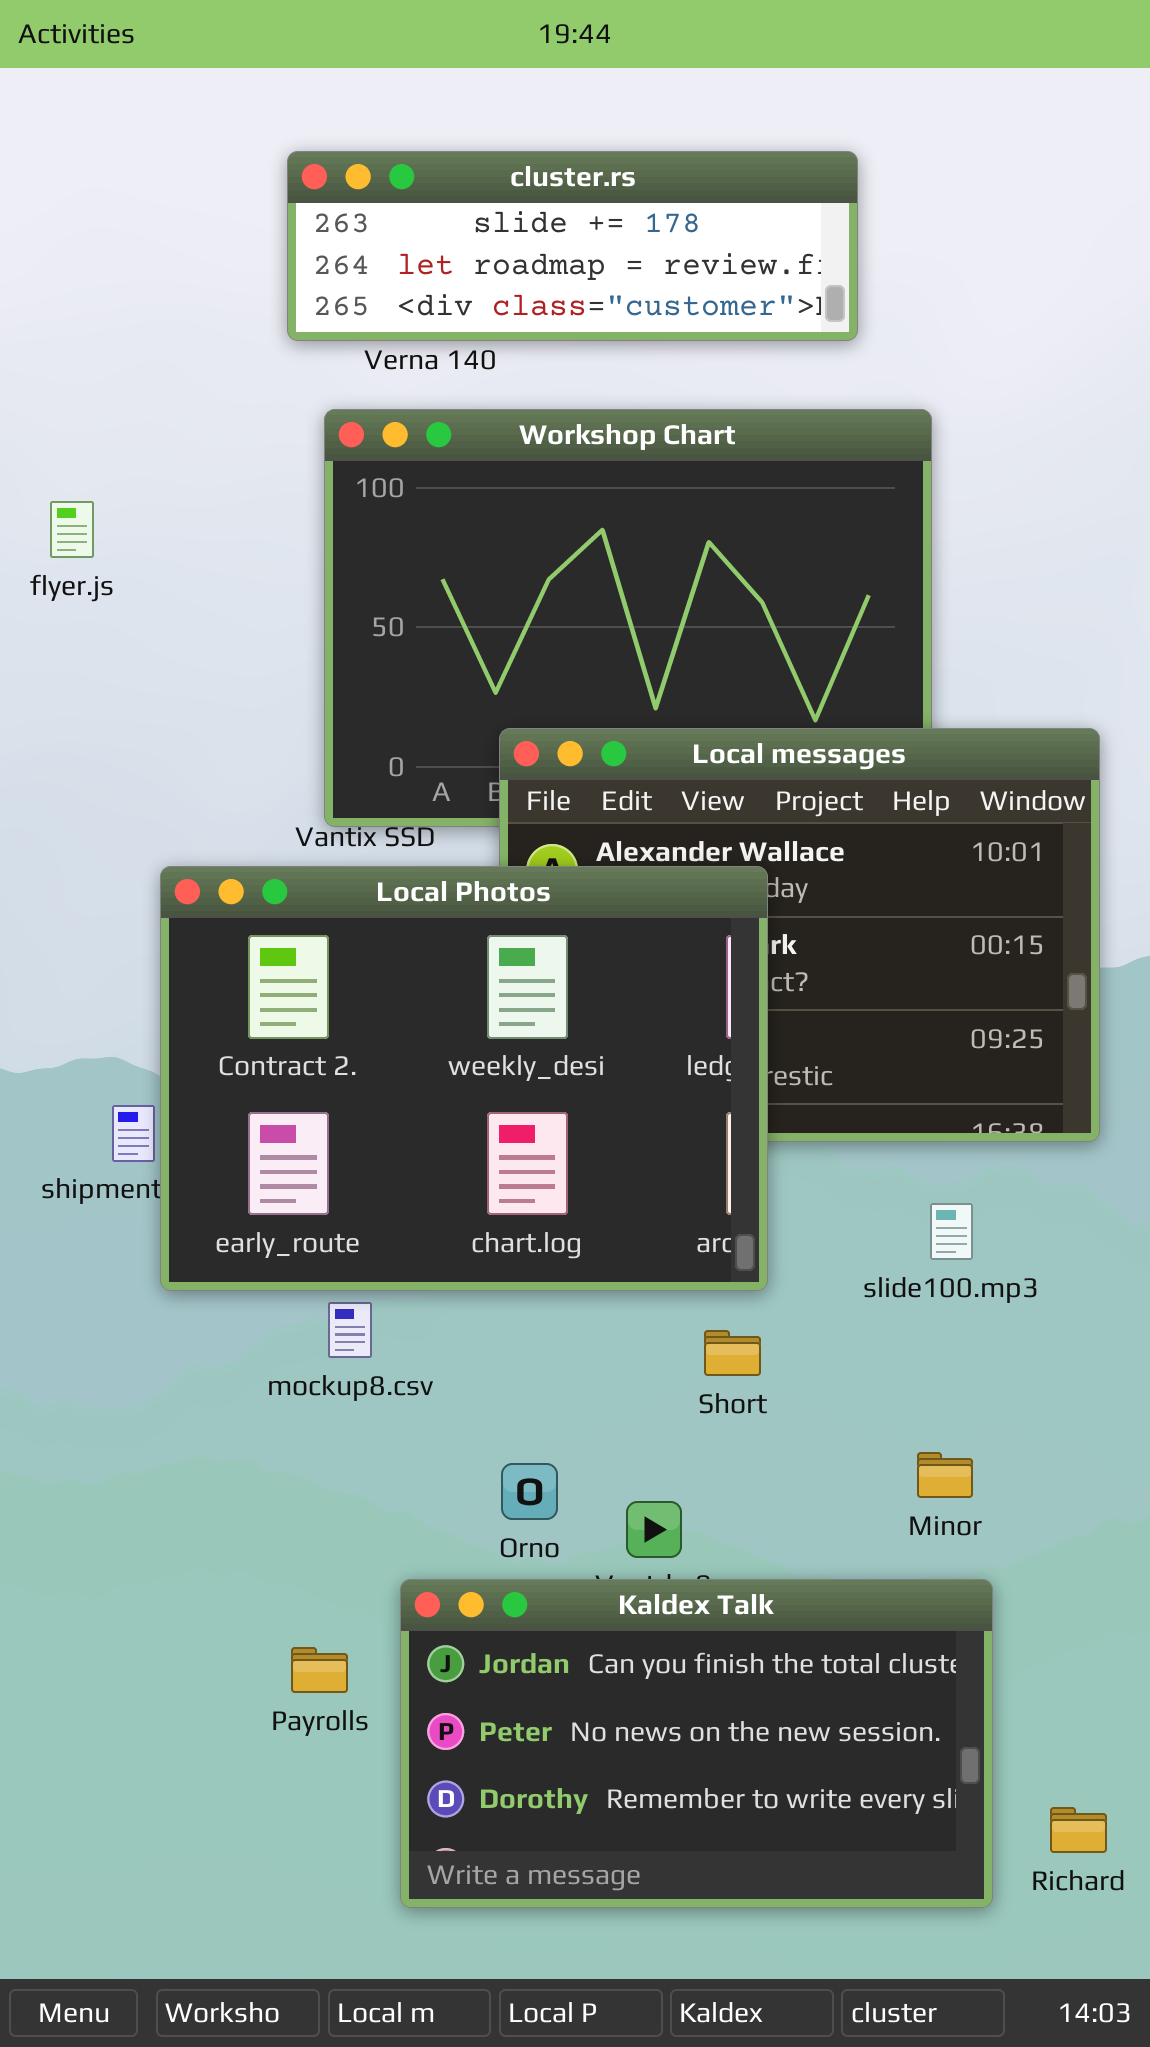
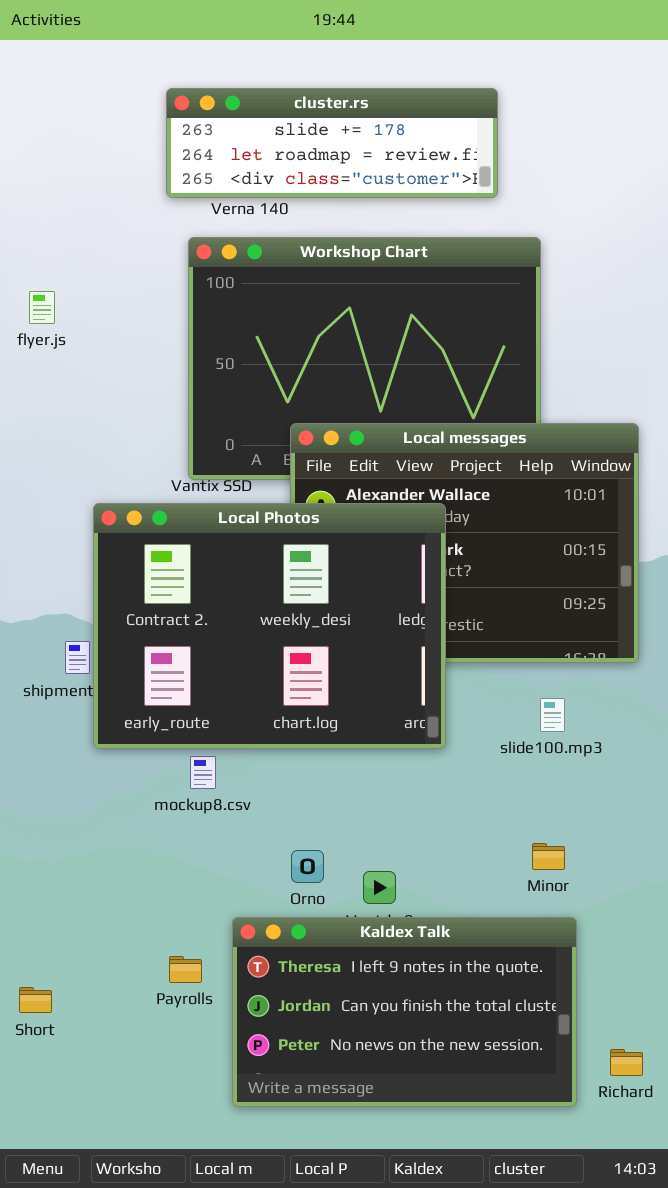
Short: [704,1330,761,1376] -> [19,987,52,1013], moved
Kaldex Talk: [400,1579,993,1908] -> [232,917,577,1107], scrolled up 1 row

